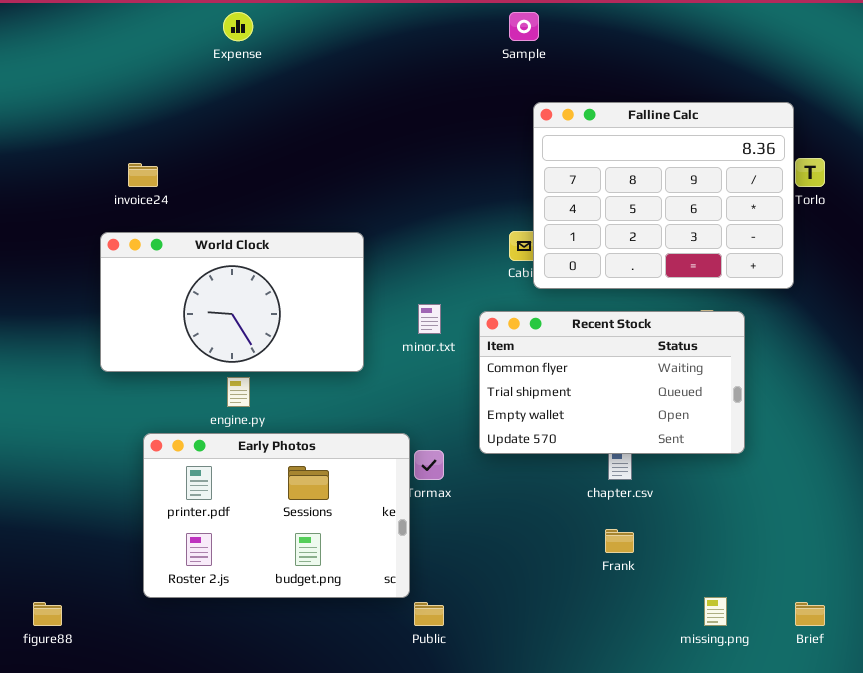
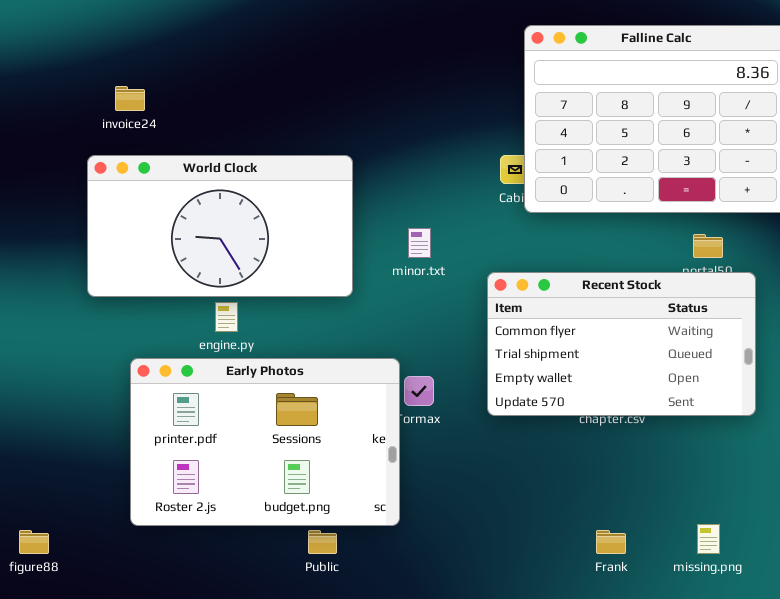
Recent Stock: [479,311,745,454] -> [487,272,756,416], moved
Frank: [605,529,634,553] -> [596,530,626,554], moved
Public: [414,602,444,626] -> [308,530,337,554], moved

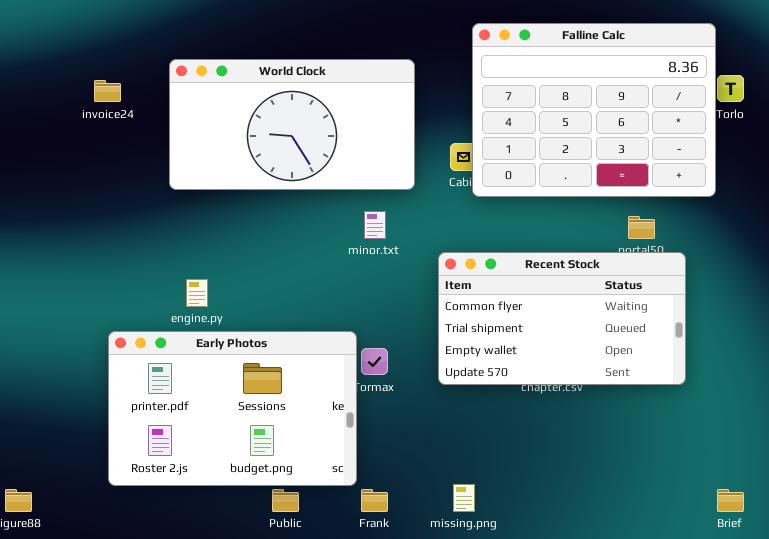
World Clock: [87,155,353,297] -> [169,59,415,190], moved
missing.png: [697,524,720,554] -> [453,484,475,512], moved
Frank: [596,530,626,554] -> [361,489,388,512], moved

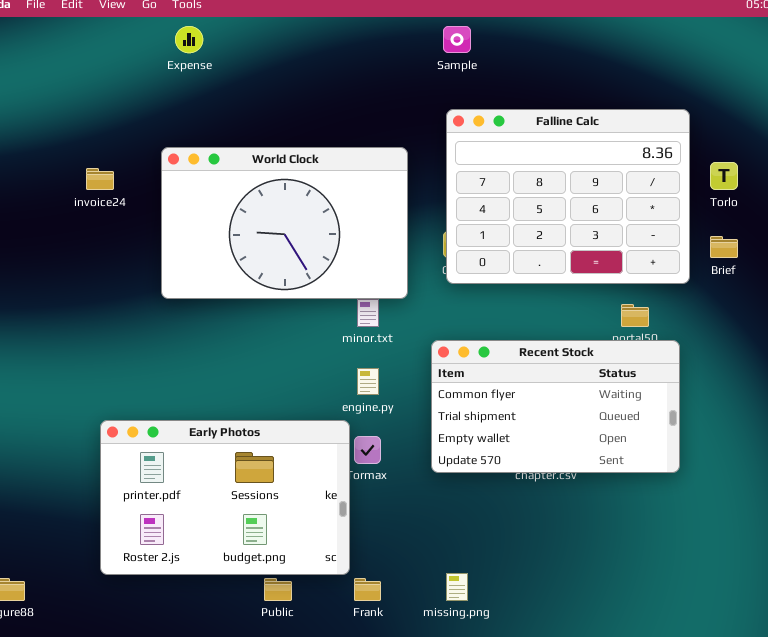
Falline Calc: [472,23,716,197] -> [446,109,690,284], moved
World Clock: [169,59,415,190] -> [161,147,408,299], resized
engine.py: [186,279,208,307] -> [357,368,379,395], moved
Brief: [717,489,744,512] -> [710,236,738,258], moved

